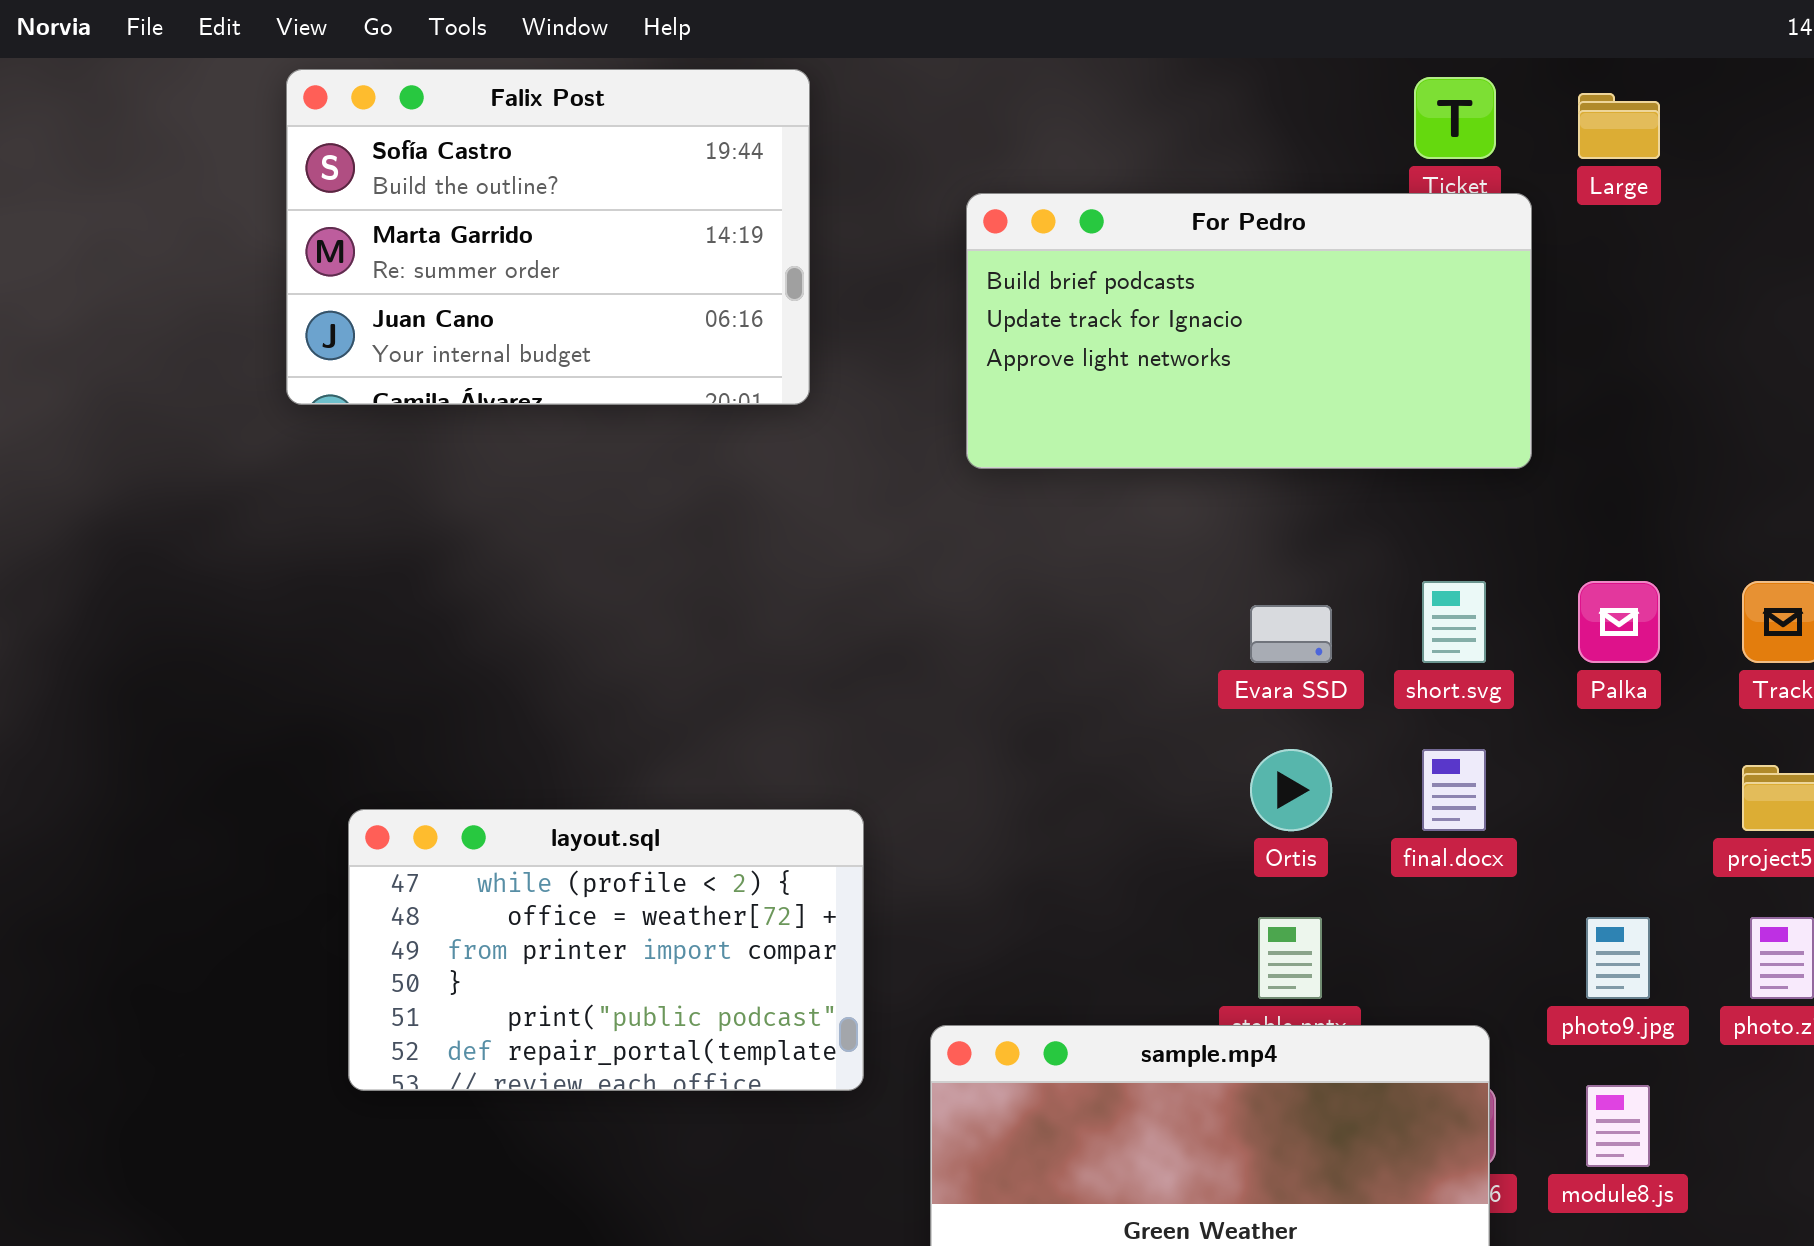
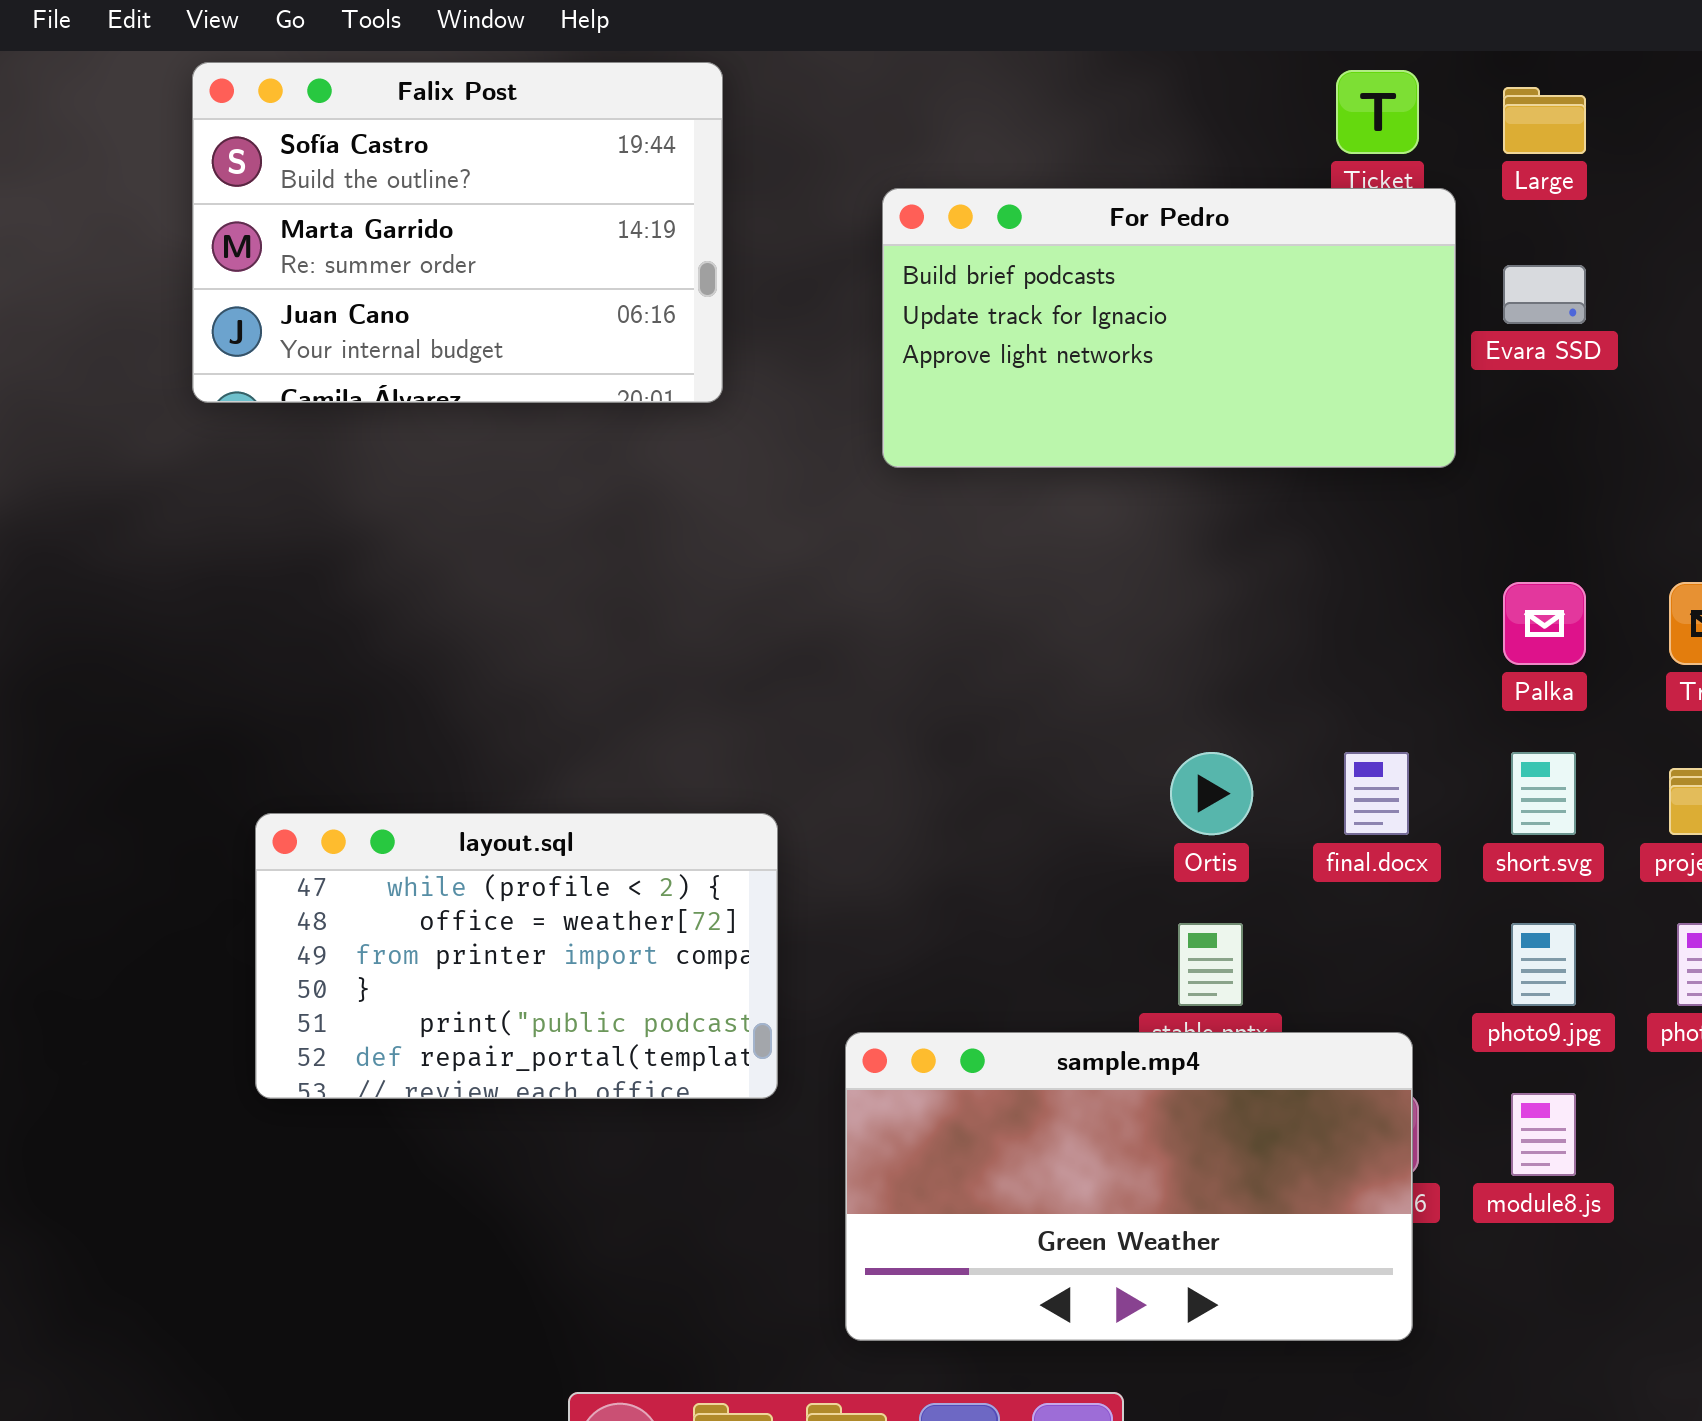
short.svg: [1422,581,1486,663] -> [1511,752,1576,835], moved
Evara SSD: [1250,605,1332,663] -> [1503,265,1586,324], moved

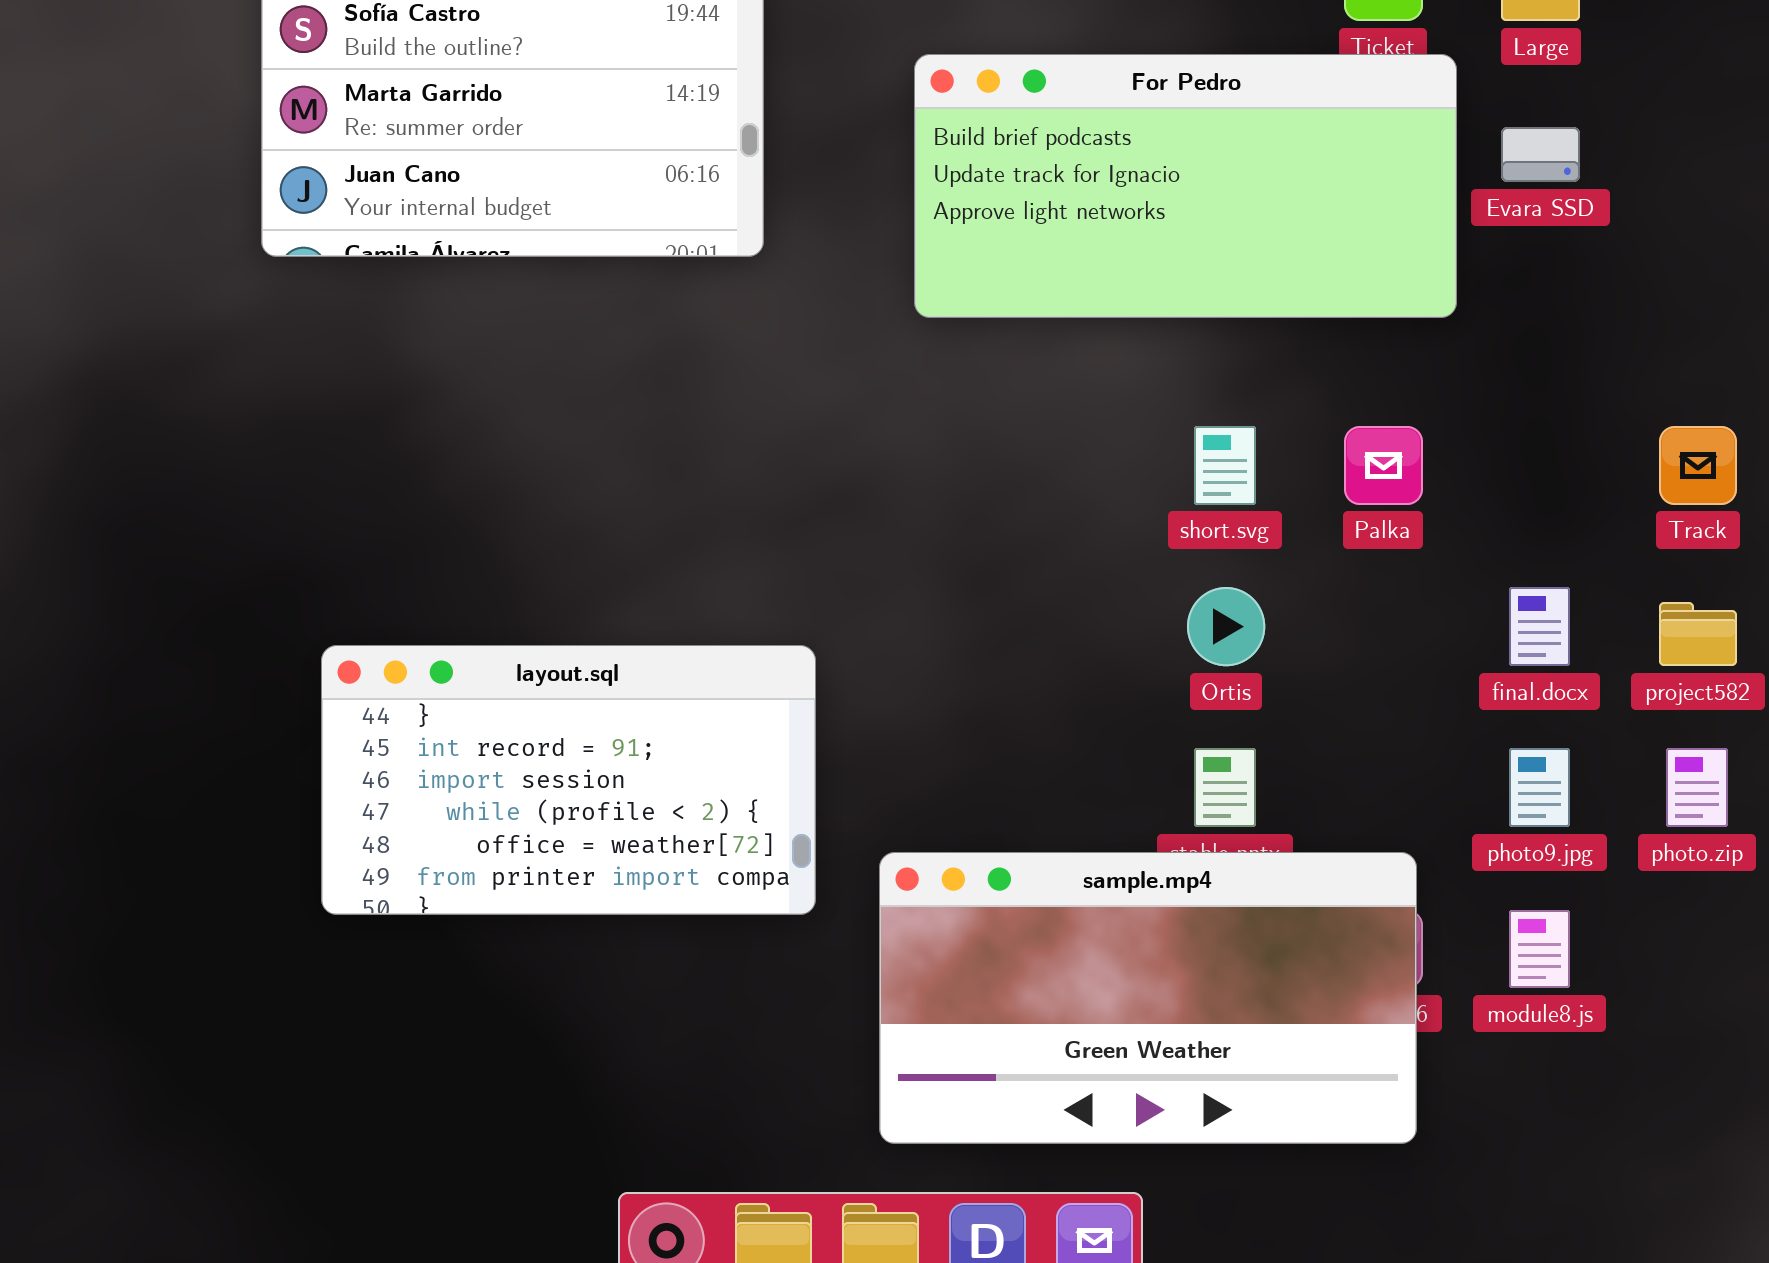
Palka: [1503,582,1586,665] -> [1344,426,1423,505], moved
final.docx: [1344,752,1409,835] -> [1509,587,1570,666], moved
short.svg: [1511,752,1576,835] -> [1194,426,1256,505], moved
layout.sql: [255,813,778,1099] -> [321,645,816,915], scrolled up 3 rows

